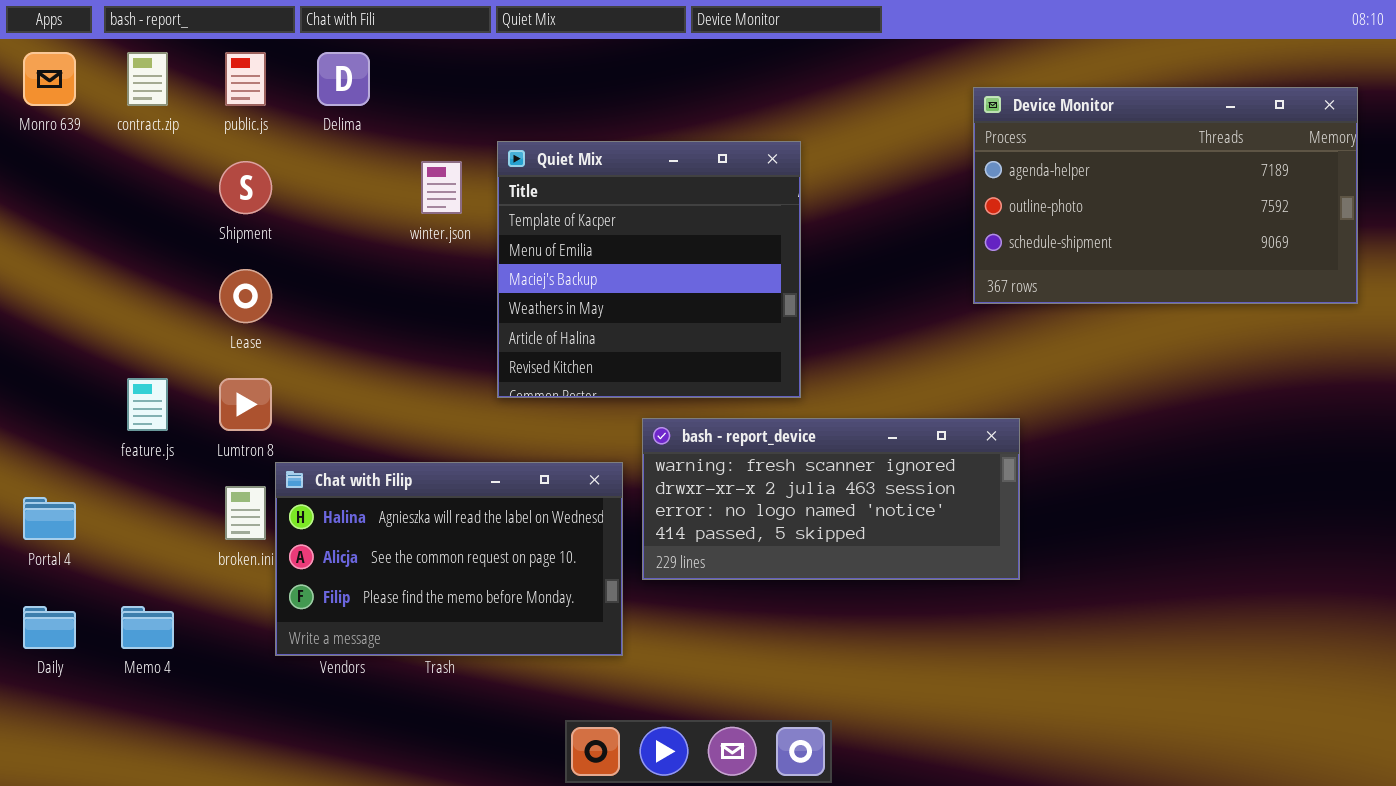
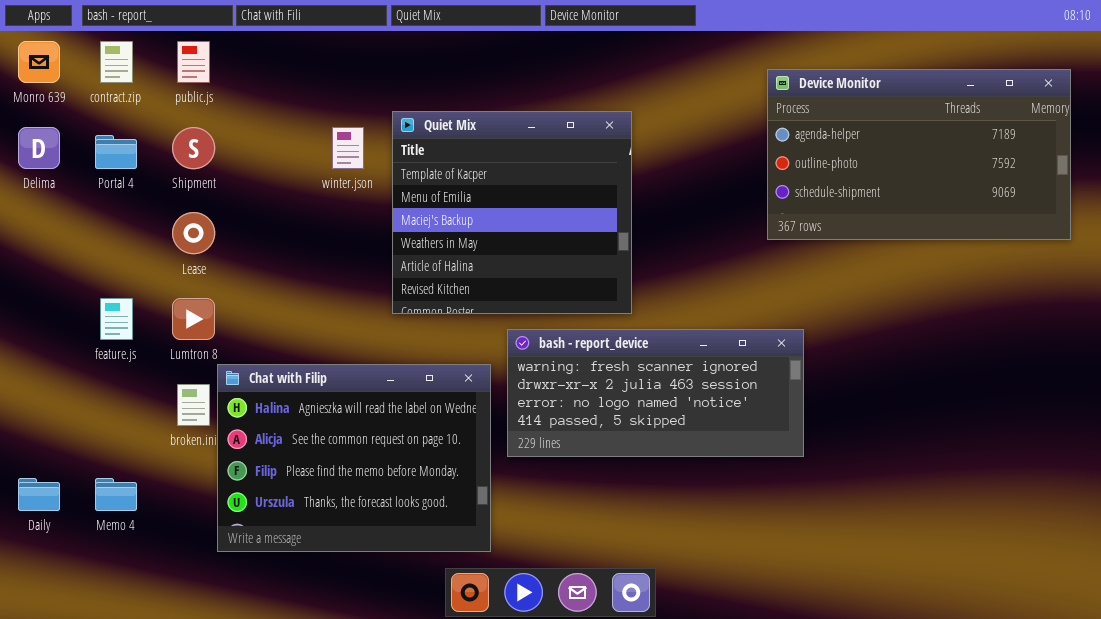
Delima: [317,52,370,106] -> [18,127,60,169], moved
Chat with Filip: [275,462,623,656] -> [217,364,491,552], resized
Portal 4: [23,497,76,540] -> [95,135,137,169], moved

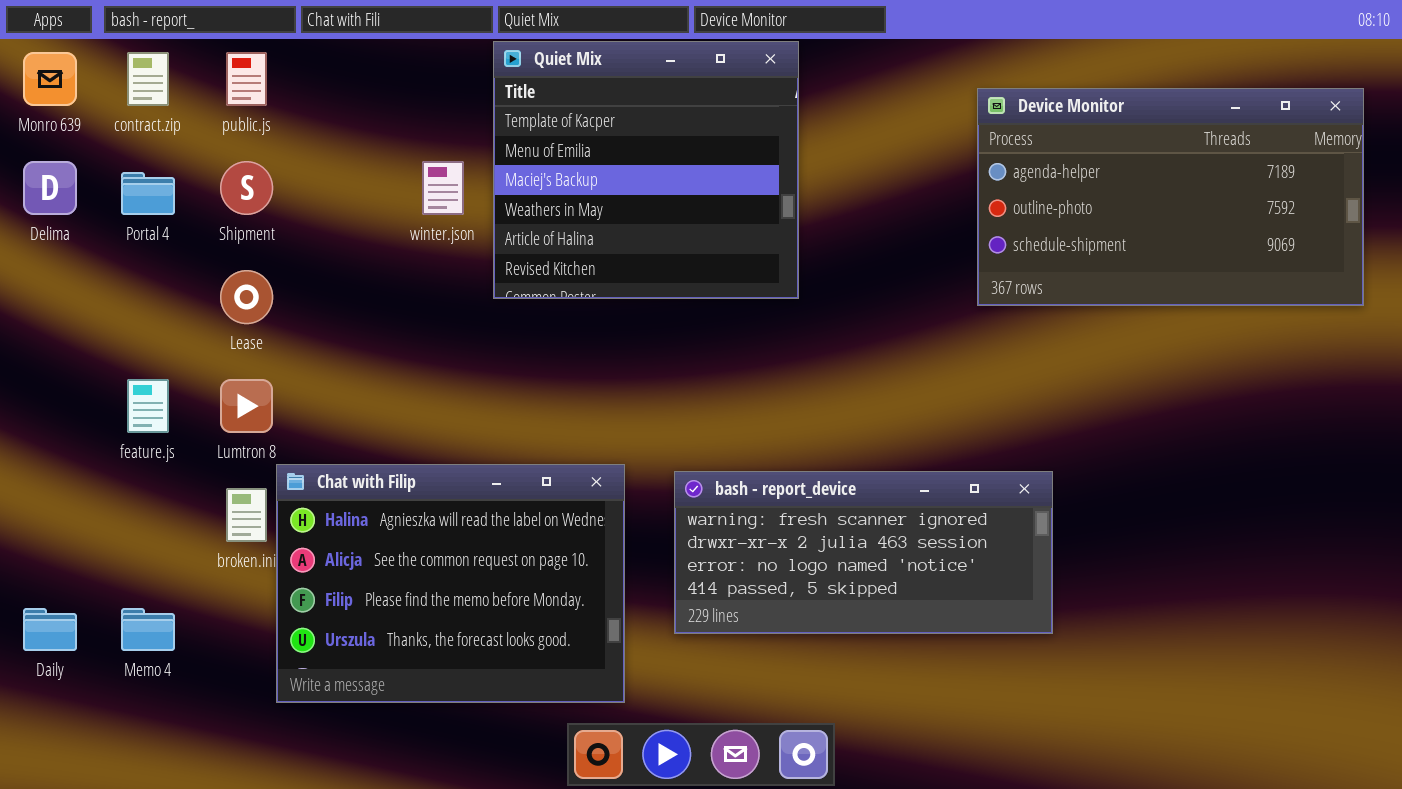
Quiet Mix: [392,111,632,314] -> [493,41,799,299], moved
bash - report_device: [507,329,804,457] -> [674,471,1053,634], moved

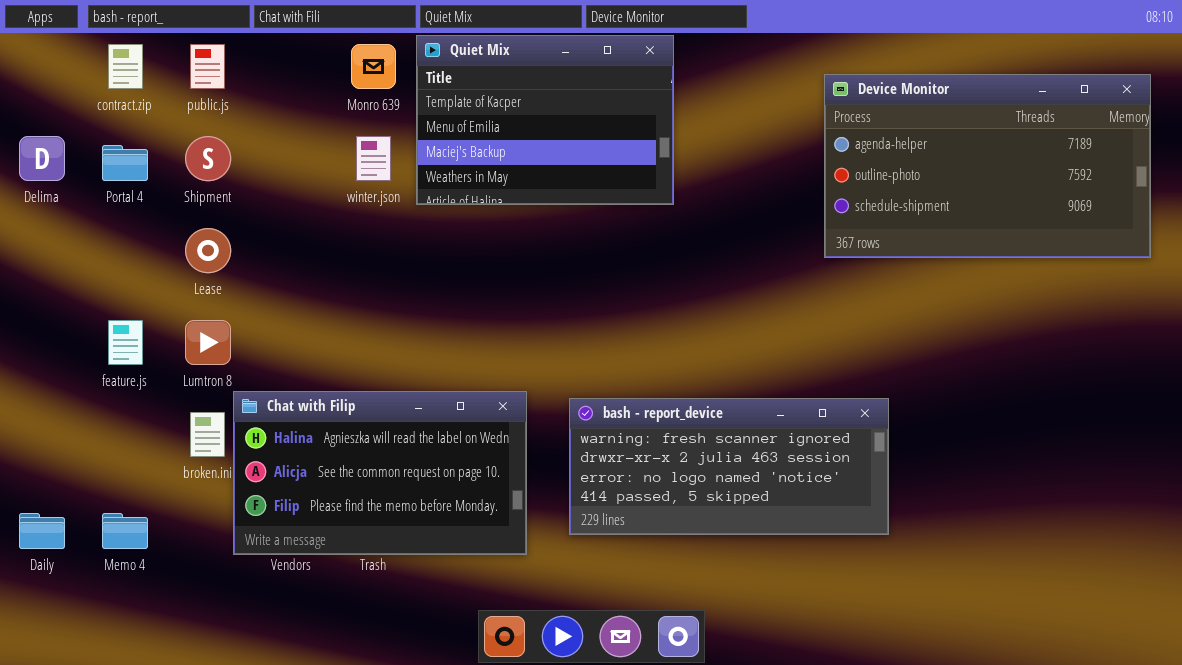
Quiet Mix: [493,41,799,299] -> [416,35,674,205], resized
Monro 639: [23,52,77,106] -> [351,44,396,89], moved
Chat with Filip: [276,464,625,703] -> [233,391,527,555], resized

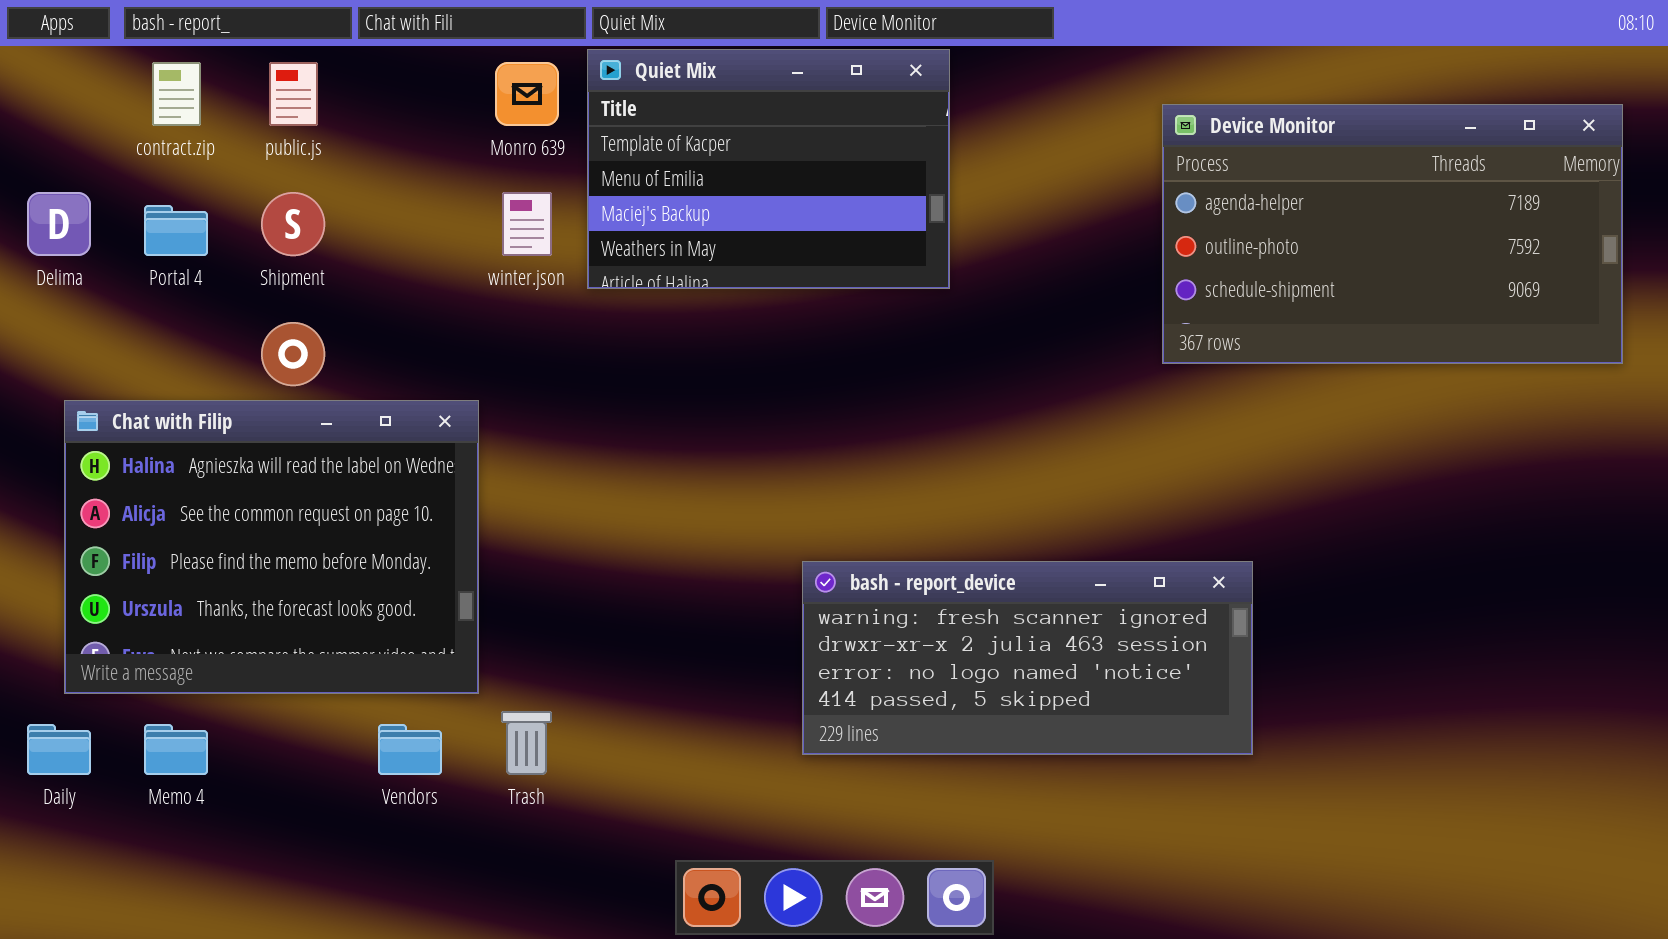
Chat with Filip: [233,391,527,555] -> [64,400,479,694], moved, resized

